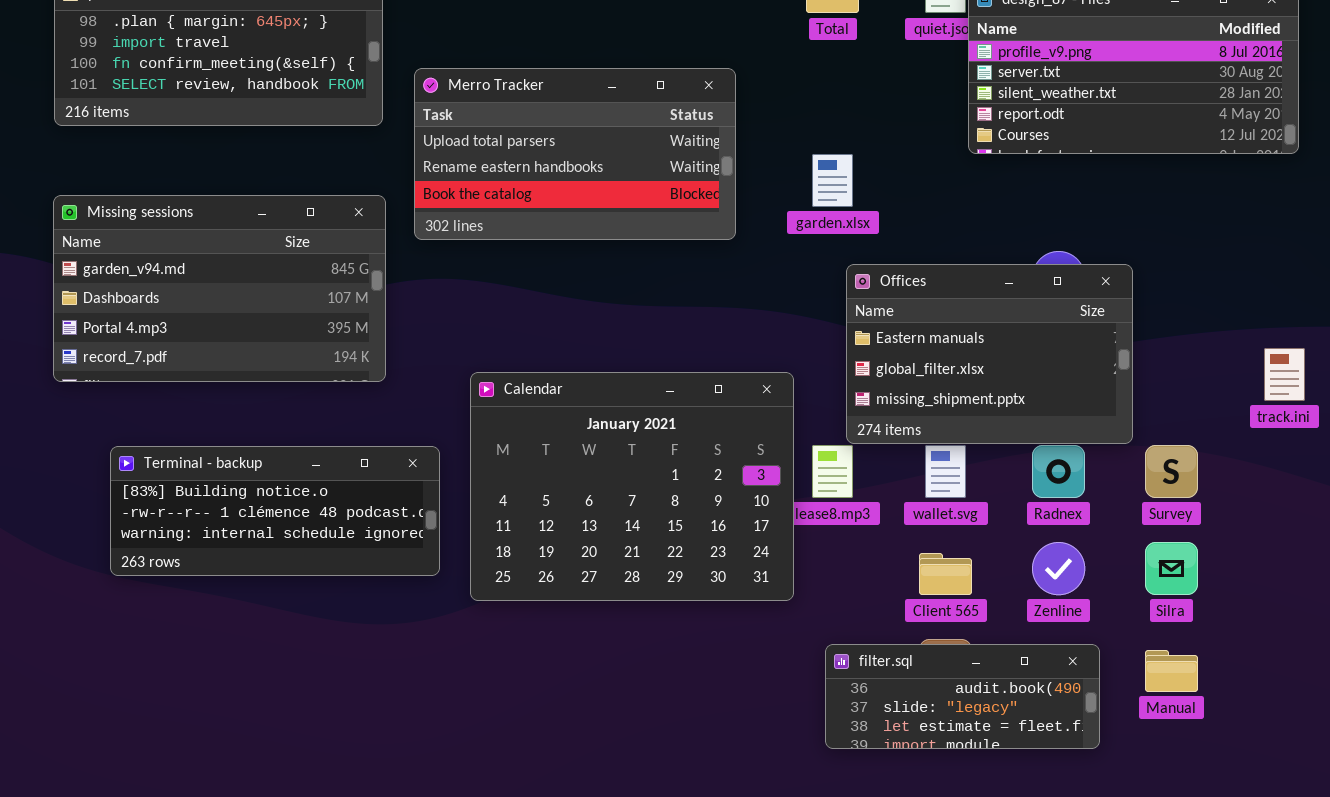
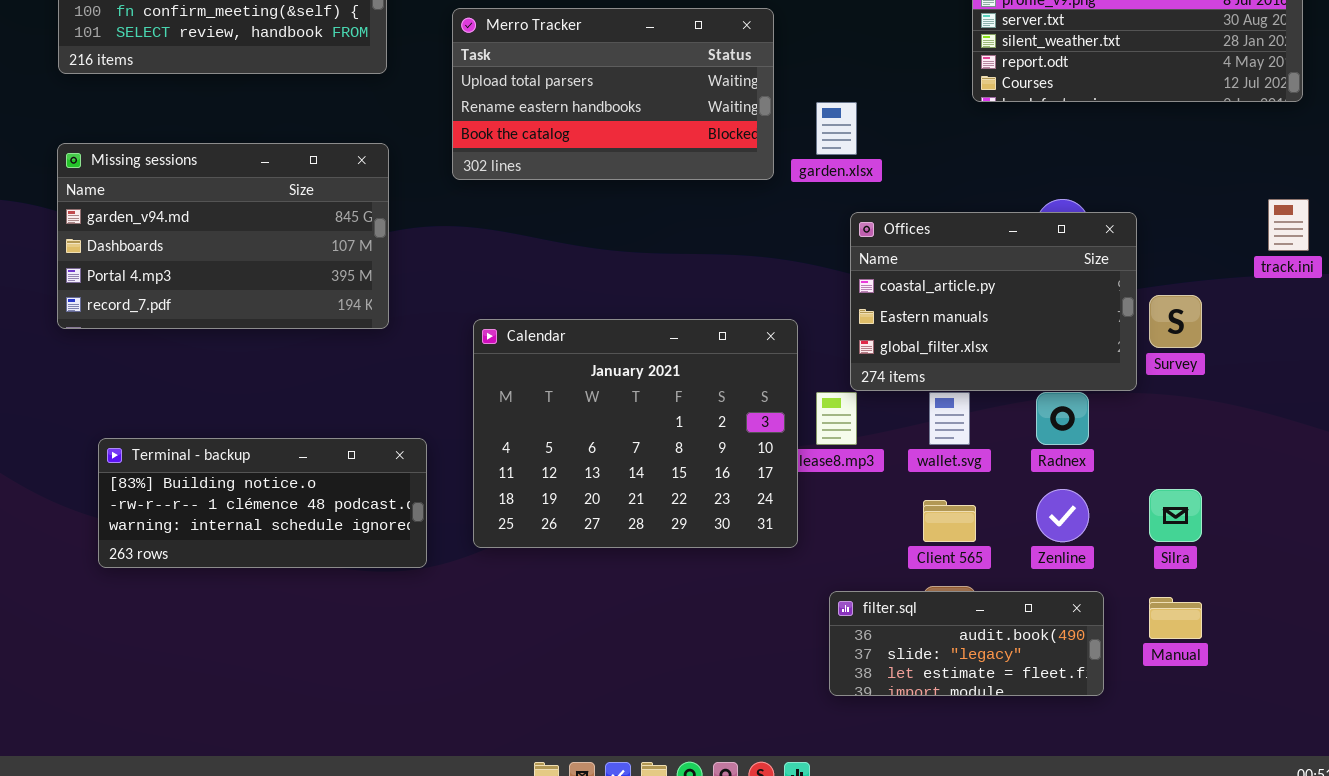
Merro Tracker: [414,68,736,240] -> [452,8,774,180], moved
Offices: [846,264,1133,444] -> [850,212,1137,391], scrolled up 1 row
track.ini: [1264,348,1305,401] -> [1268,199,1309,251], moved
Survey: [1145,445,1198,498] -> [1149,295,1202,348], moved
Terminal - backup: [110,446,440,576] -> [98,438,427,568], moved

